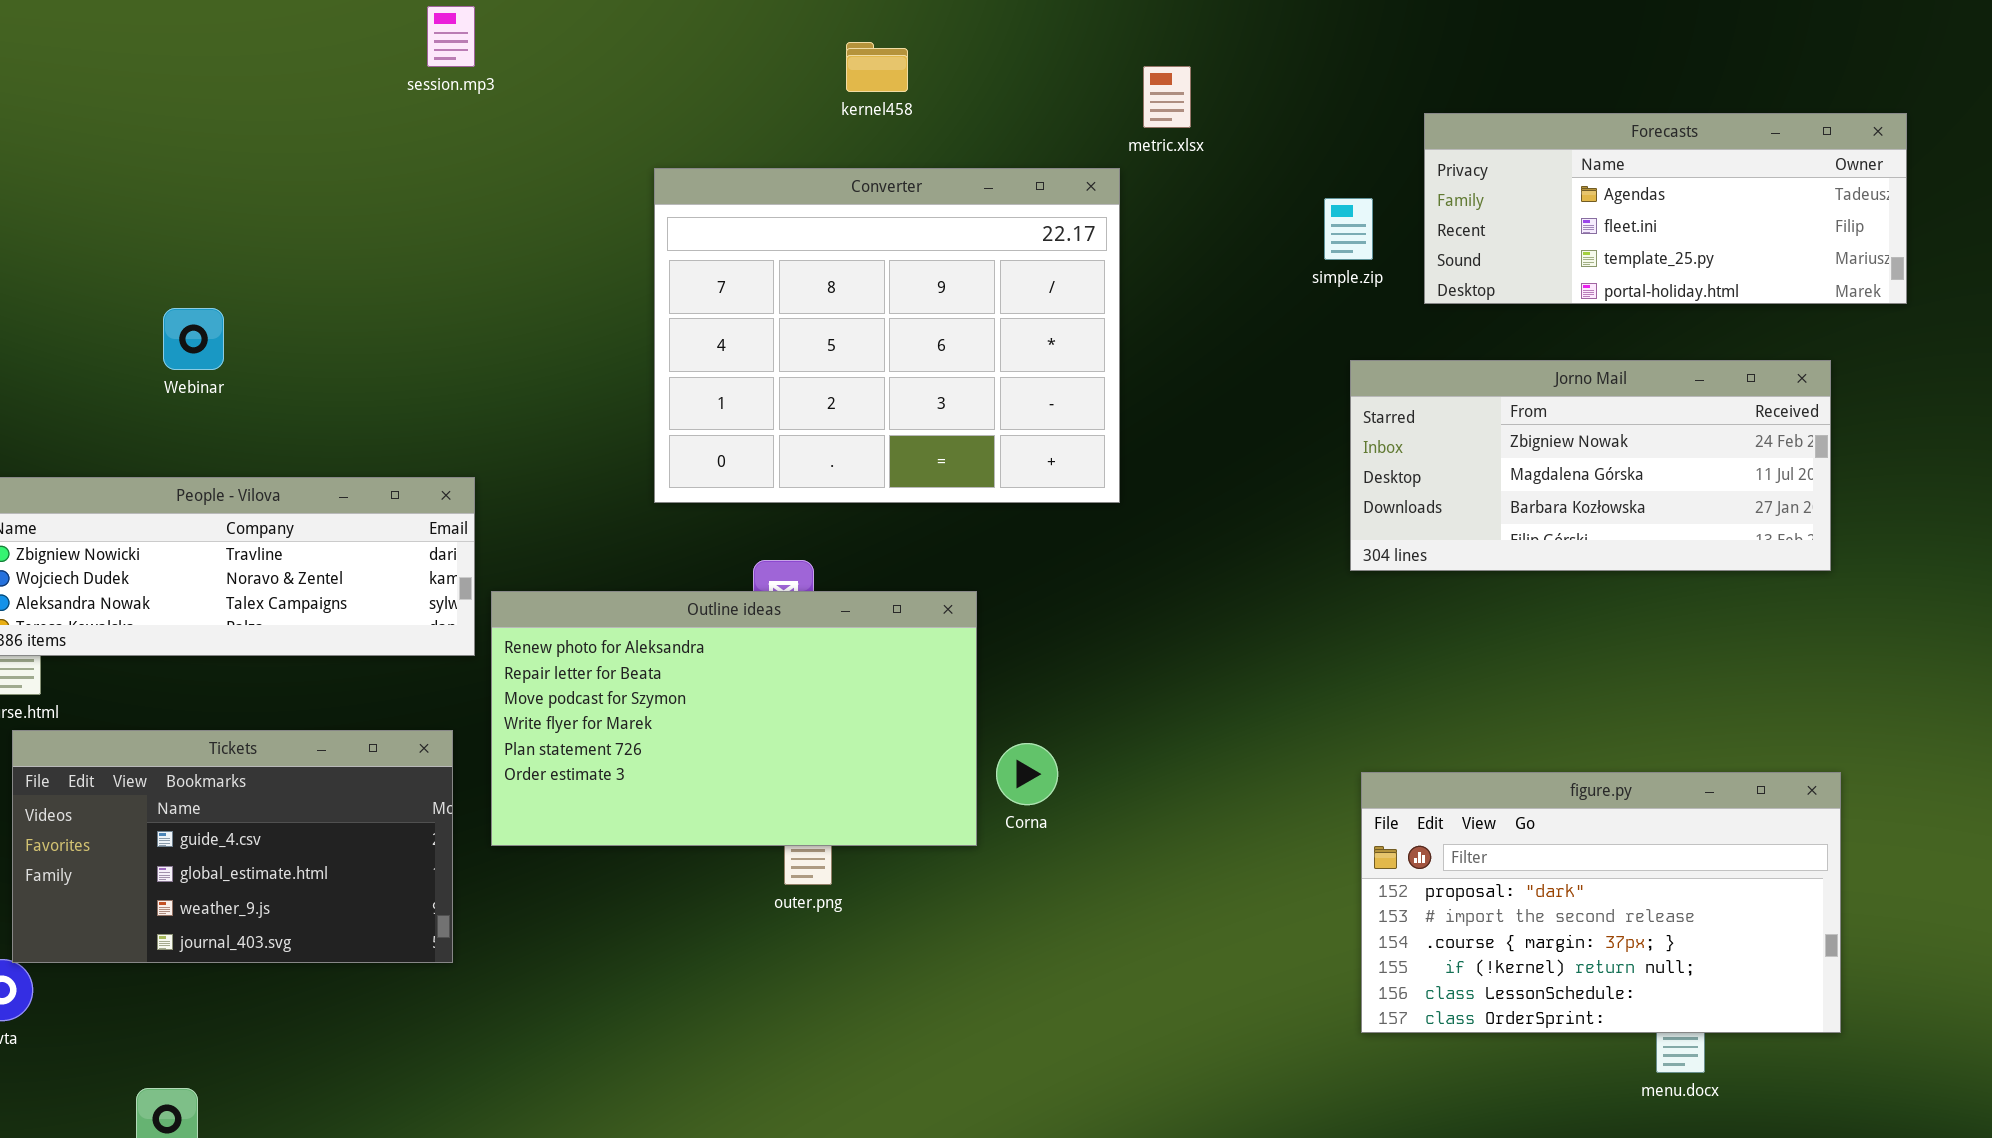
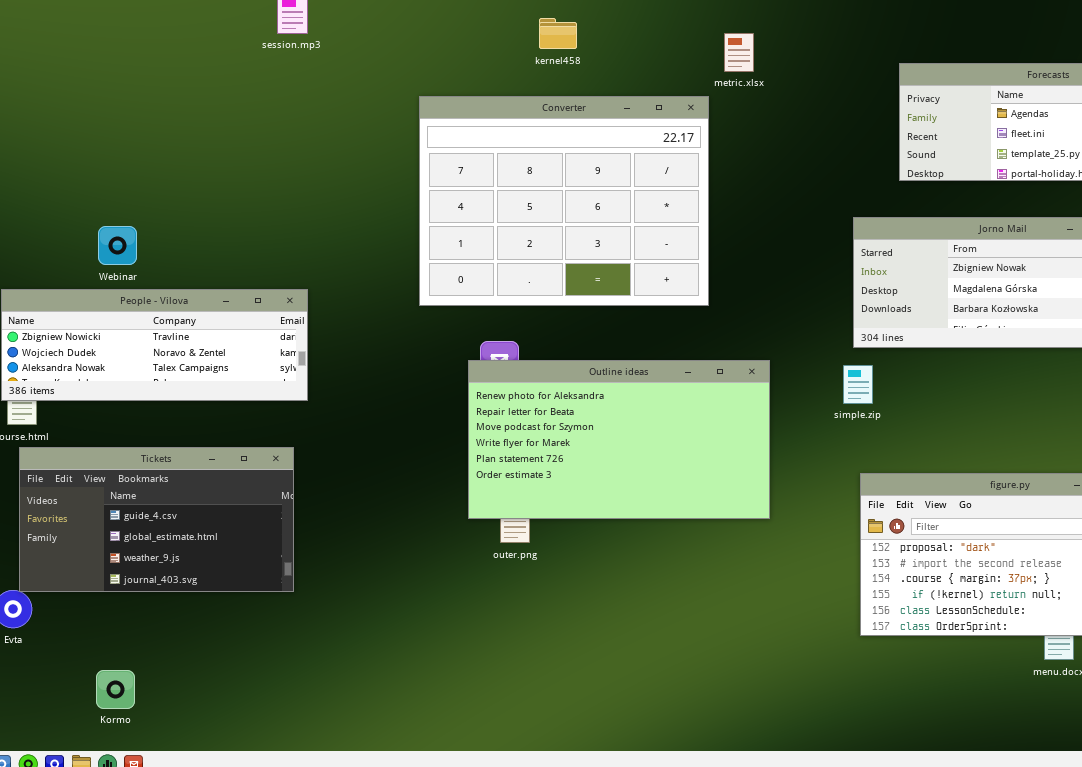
simple.zip: [1324,198,1373,260] -> [843,365,873,404], moved
Webinar: [163,308,224,370] -> [98,226,137,265], moved
Outline ideas: [491,591,977,846] -> [468,360,770,519], moved

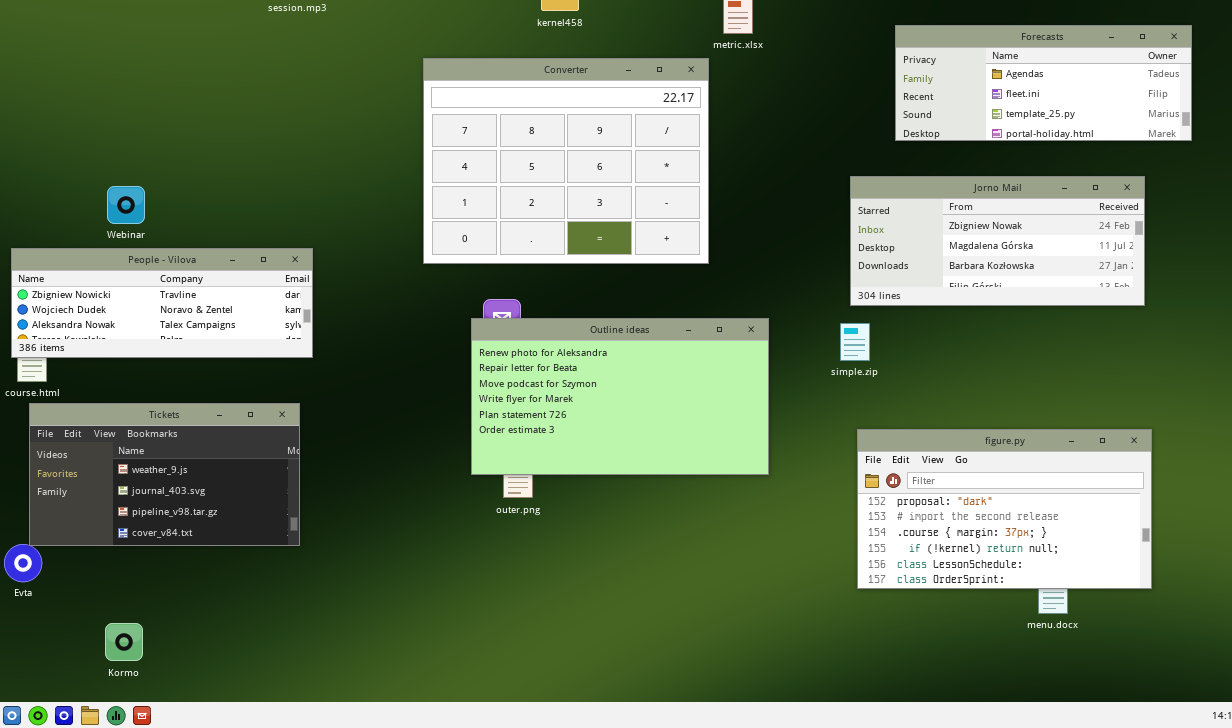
Tickets: [19,447,294,592] -> [29,403,300,546], scrolled down 2 rows

